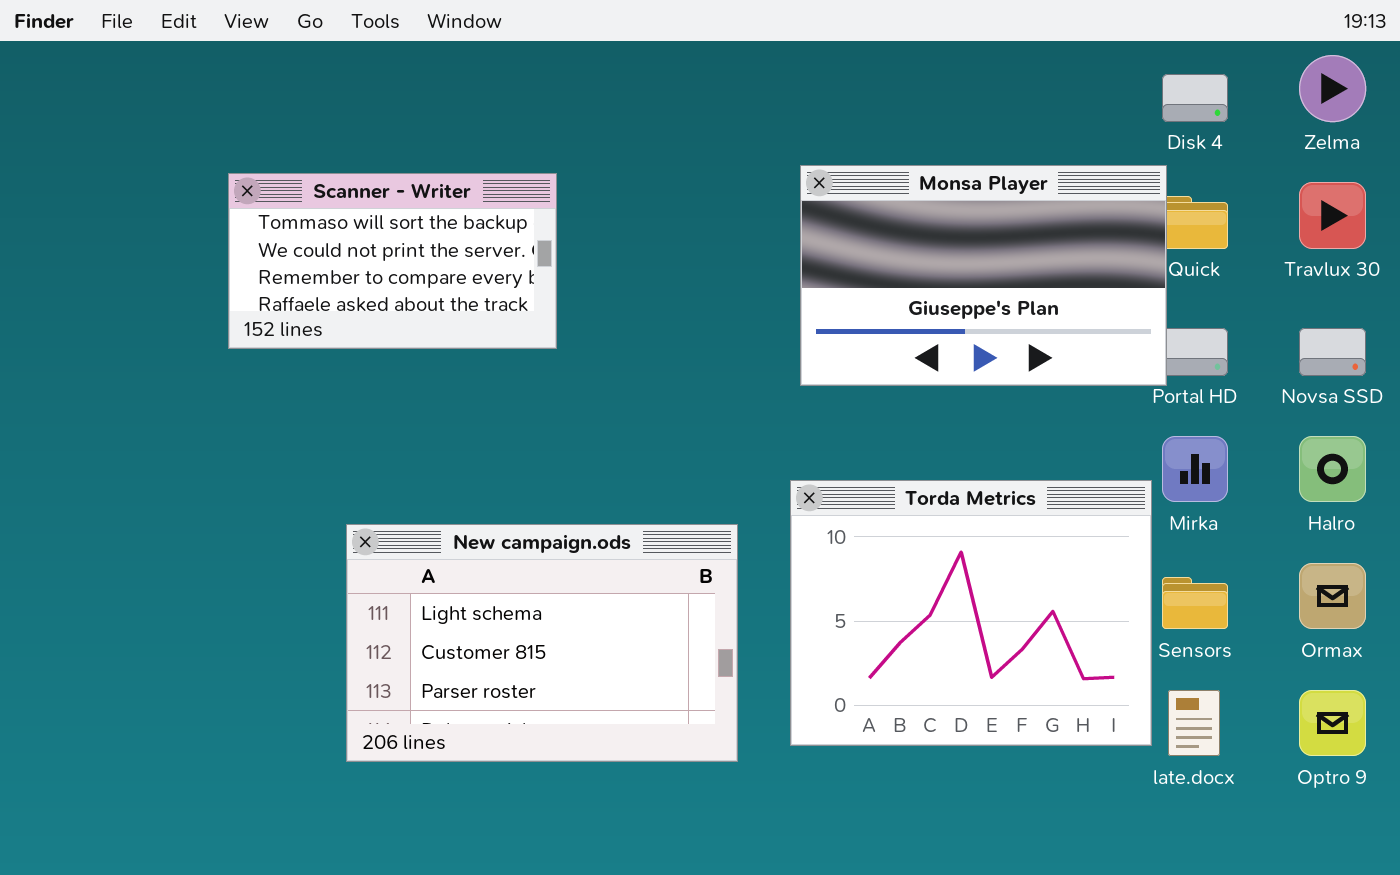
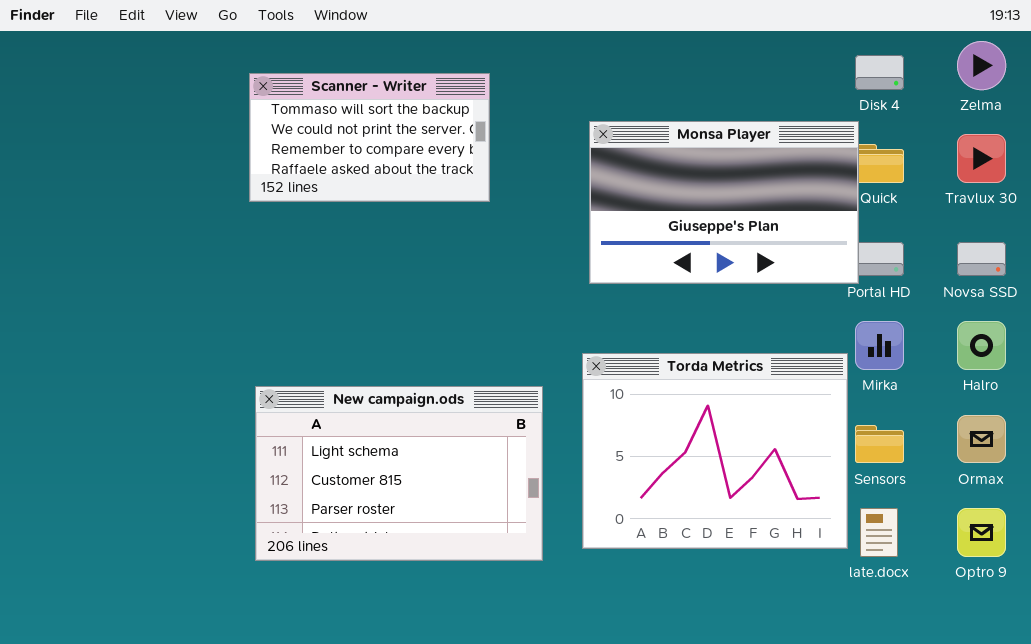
Scanner - Writer: [228,173,557,349] -> [249,73,490,202], moved

